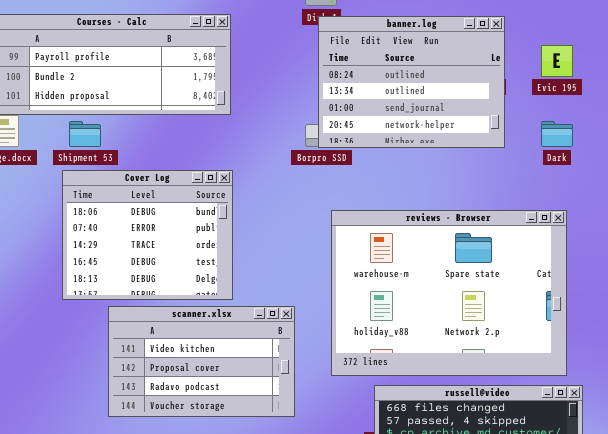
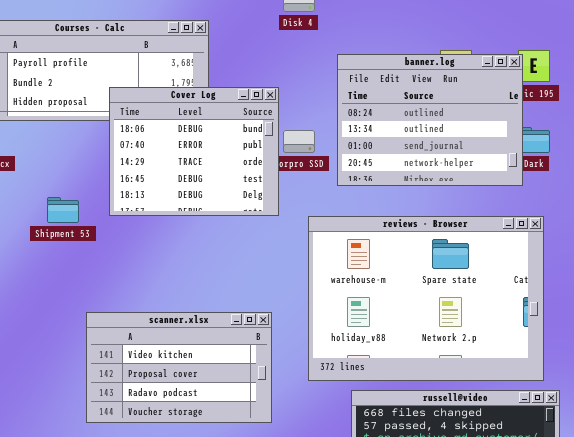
banner.log: [318,16,505,148] -> [337,54,523,186], moved
Shipment 53: [69,121,101,147] -> [47,197,79,223], moved
Cover Log: [62,170,233,300] -> [109,87,279,216], moved

